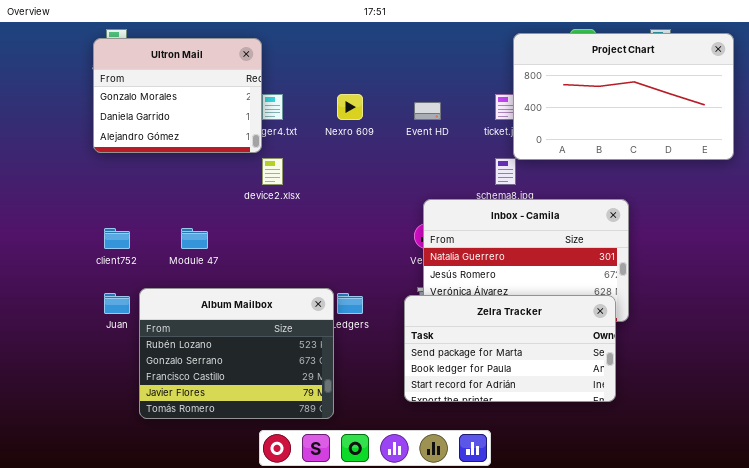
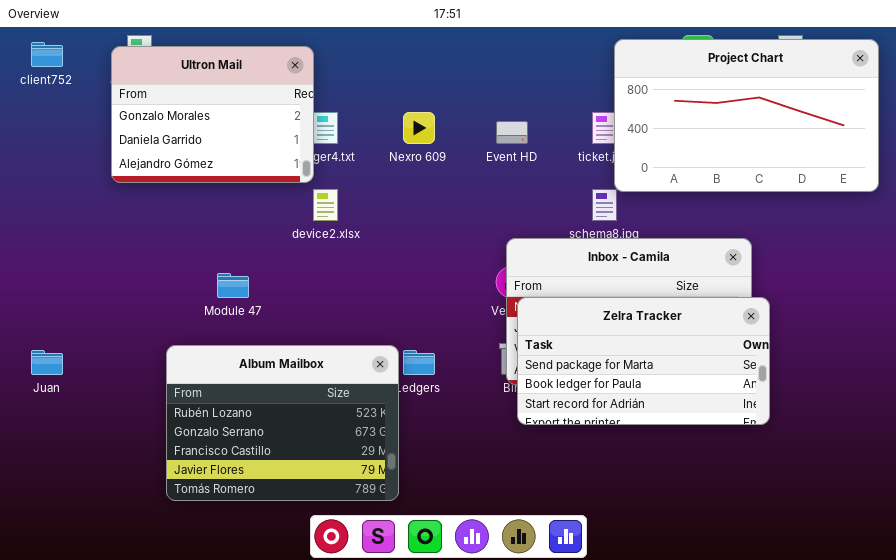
client752: [104,228,130,249] -> [31,42,63,67], moved
Juan: [104,293,130,314] -> [31,350,63,375], moved
Zelra Tracker: [404,295,616,402] -> [517,297,770,425], moved

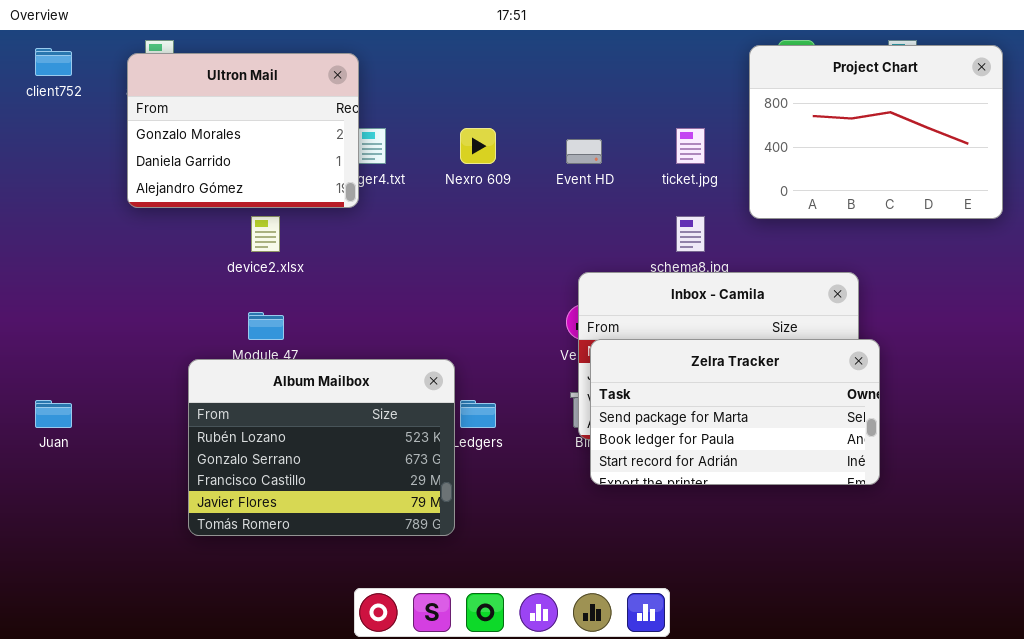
Project Chart: [614,39,879,192] -> [749,45,1003,219], resized
device2.xlsx: [313,189,338,221] -> [251,216,280,252], moved
Album Mailbox: [166,345,399,501] -> [188,359,455,536], moved

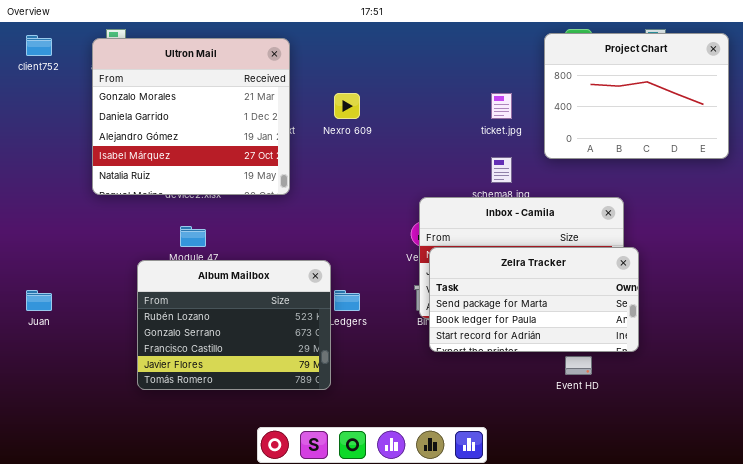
Ultron Mail: [127,53,359,208] -> [92,38,290,195], resized
Event HD: [566,139,602,164] -> [565,356,592,375], moved

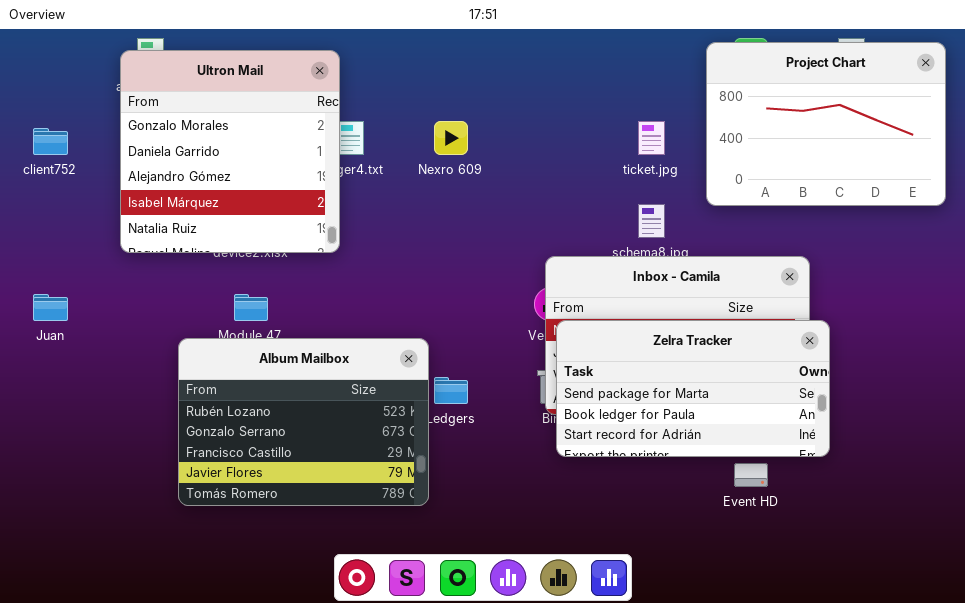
client752: [26,35,52,56] -> [33,128,68,155], moved
Ultron Mail: [92,38,290,195] -> [120,50,340,253], resized
Juan: [26,290,52,311] -> [33,294,68,321], moved

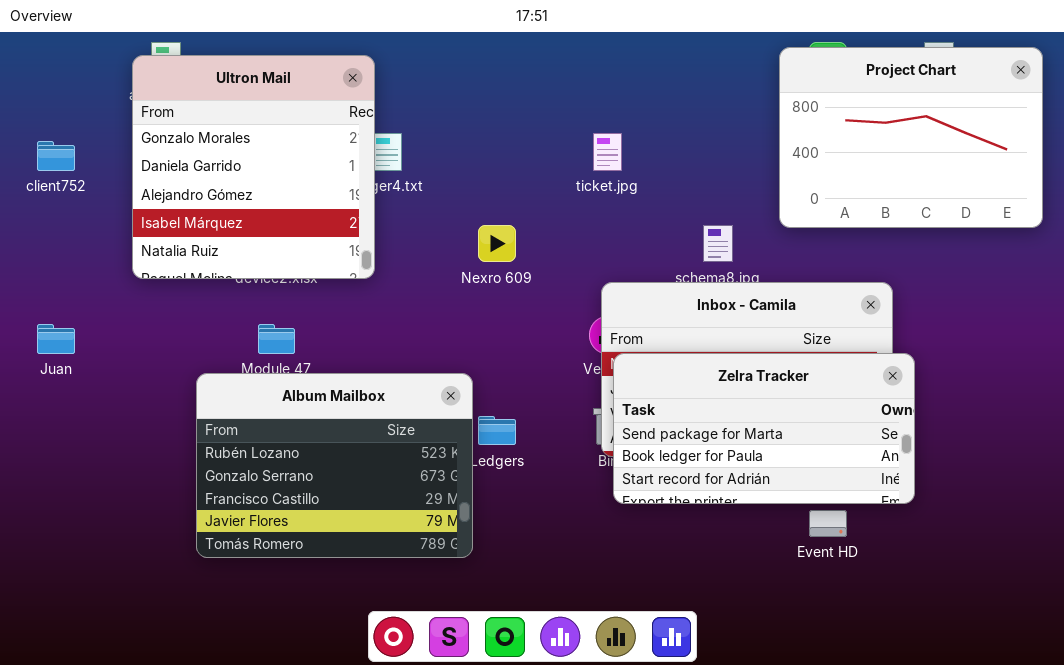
Nexro 609: [434,121,468,155] -> [478,225,516,262], moved
ticket.jpg: [638,121,665,155] -> [593,133,622,171], moved

